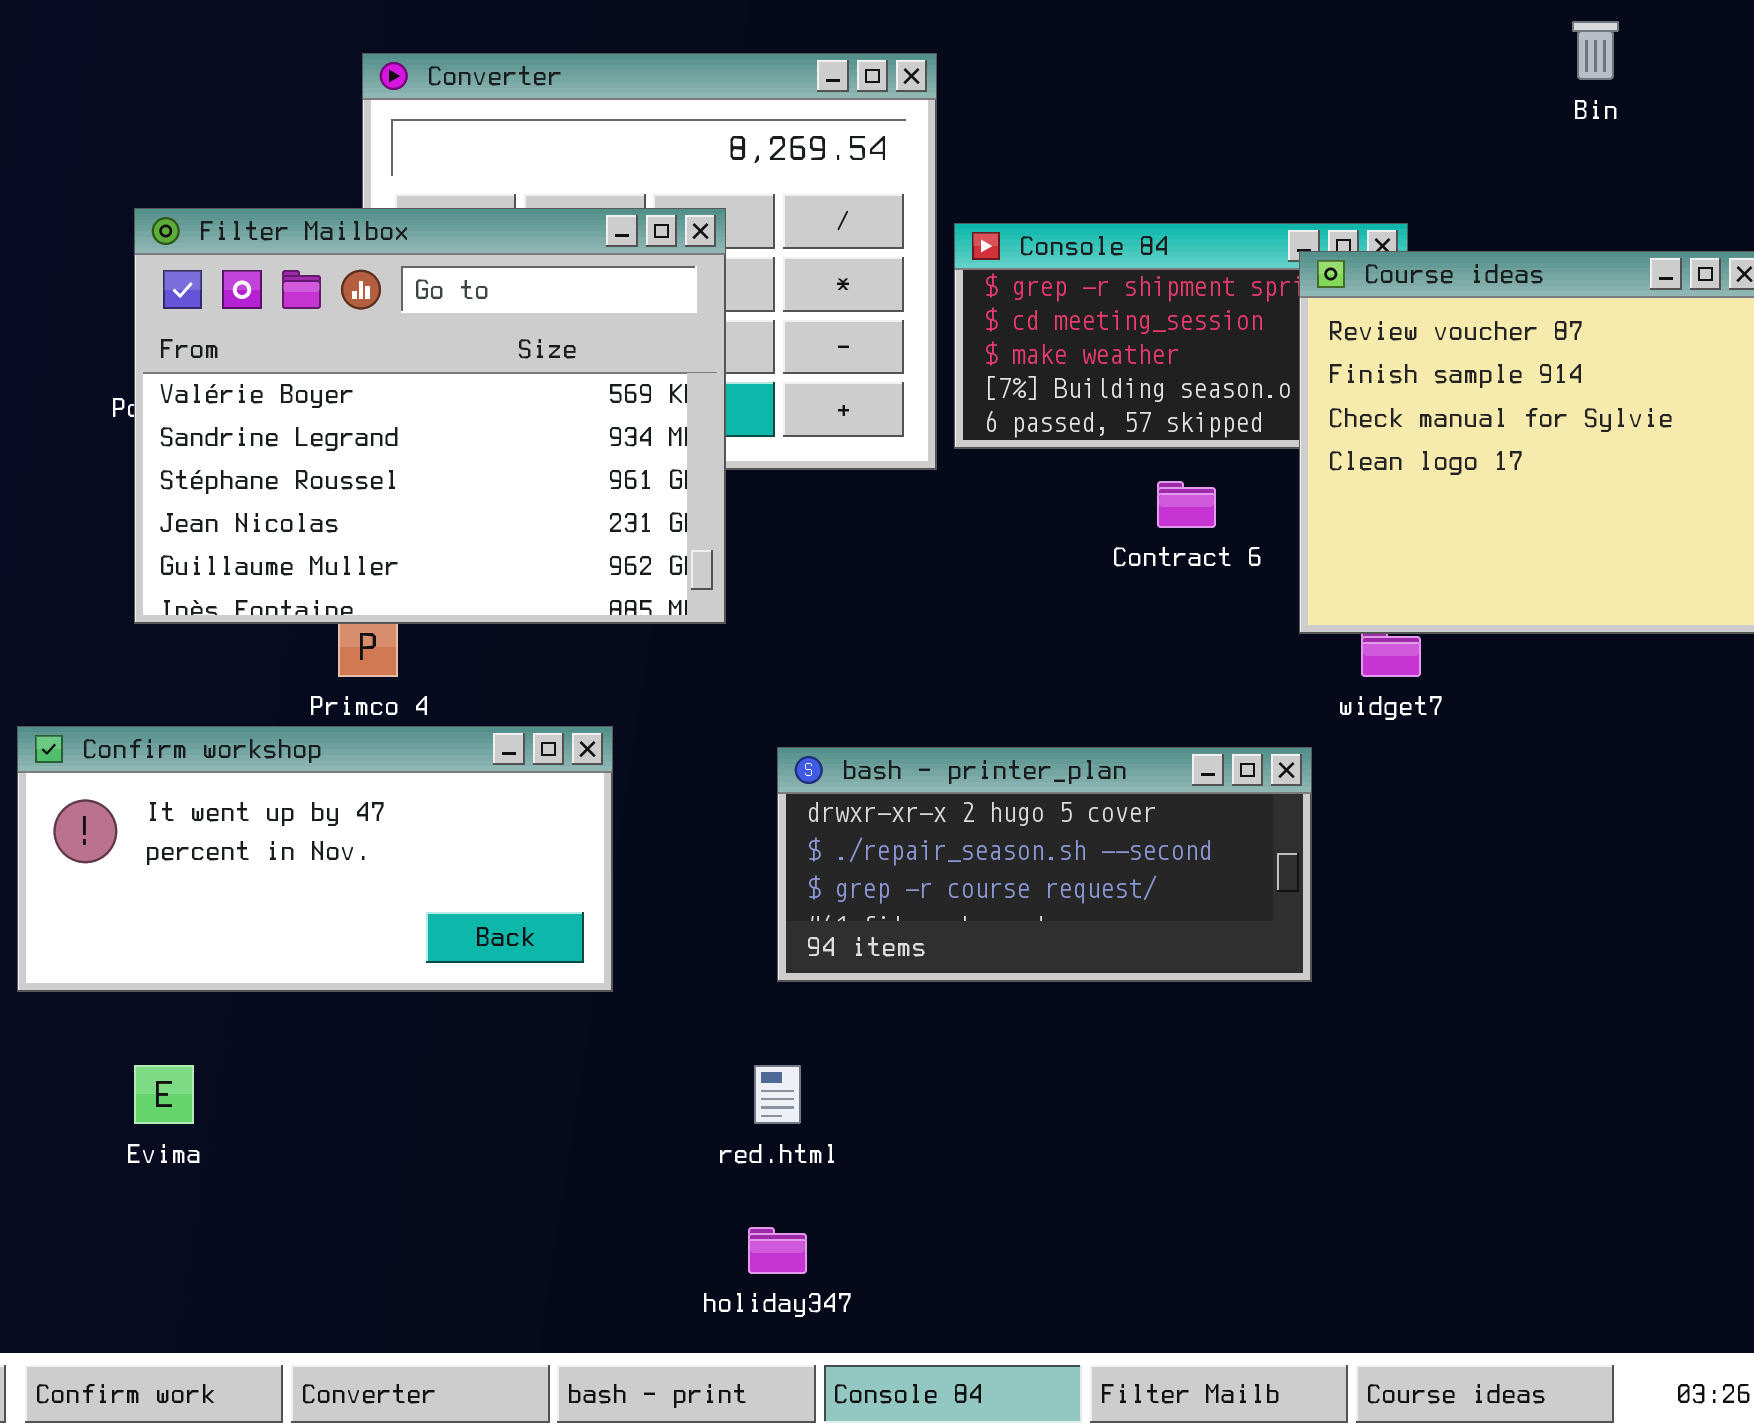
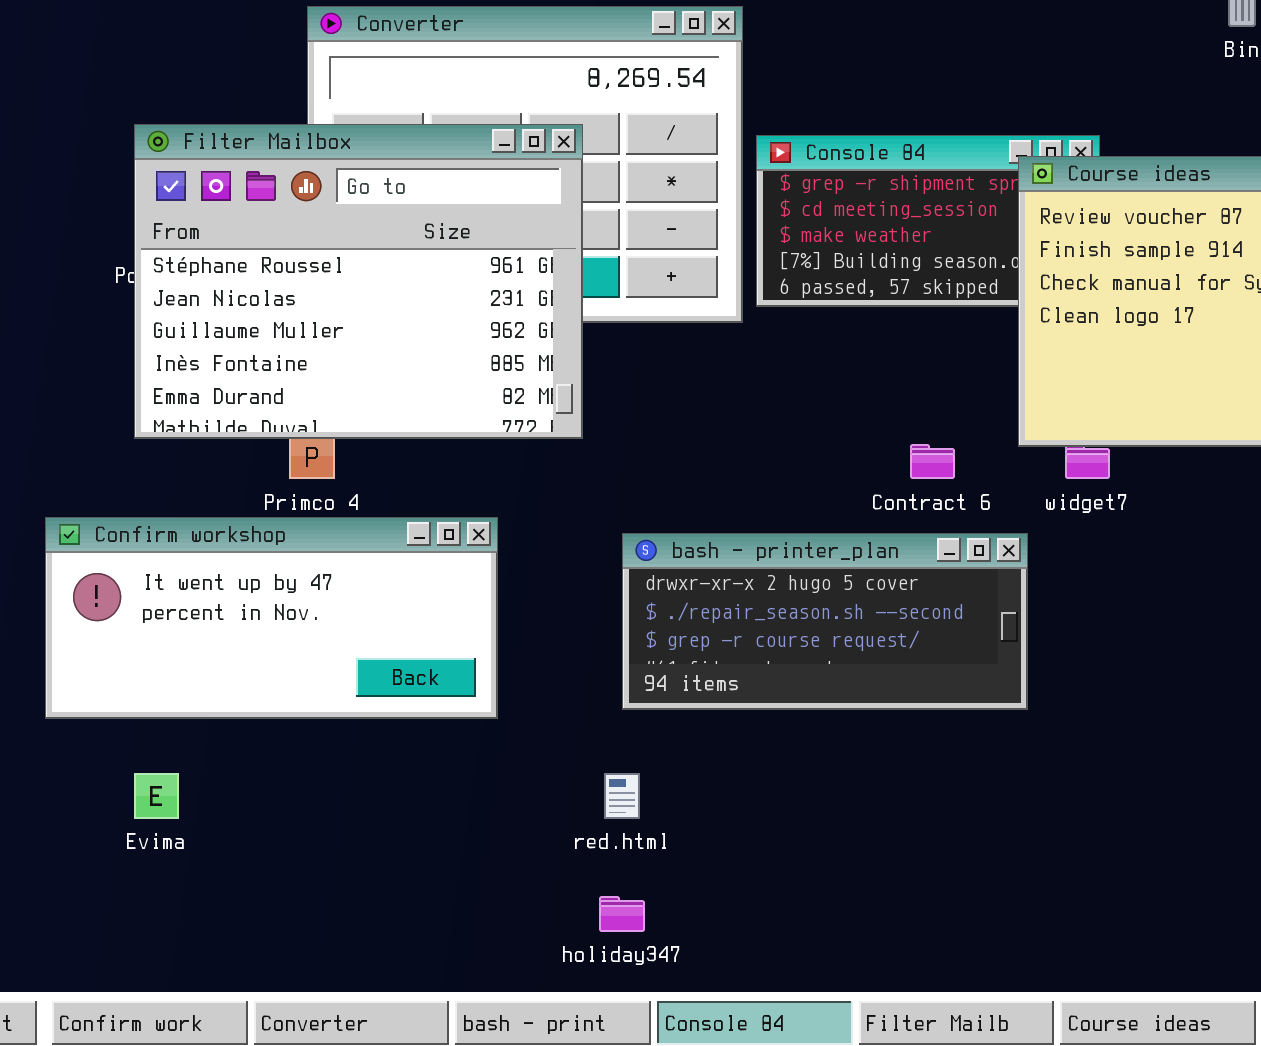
Filter Mailbox: [134,208,726,624] -> [134,124,583,439], scrolled down 2 rows
Contract 6: [1157,481,1216,528] -> [910,444,955,479], moved

